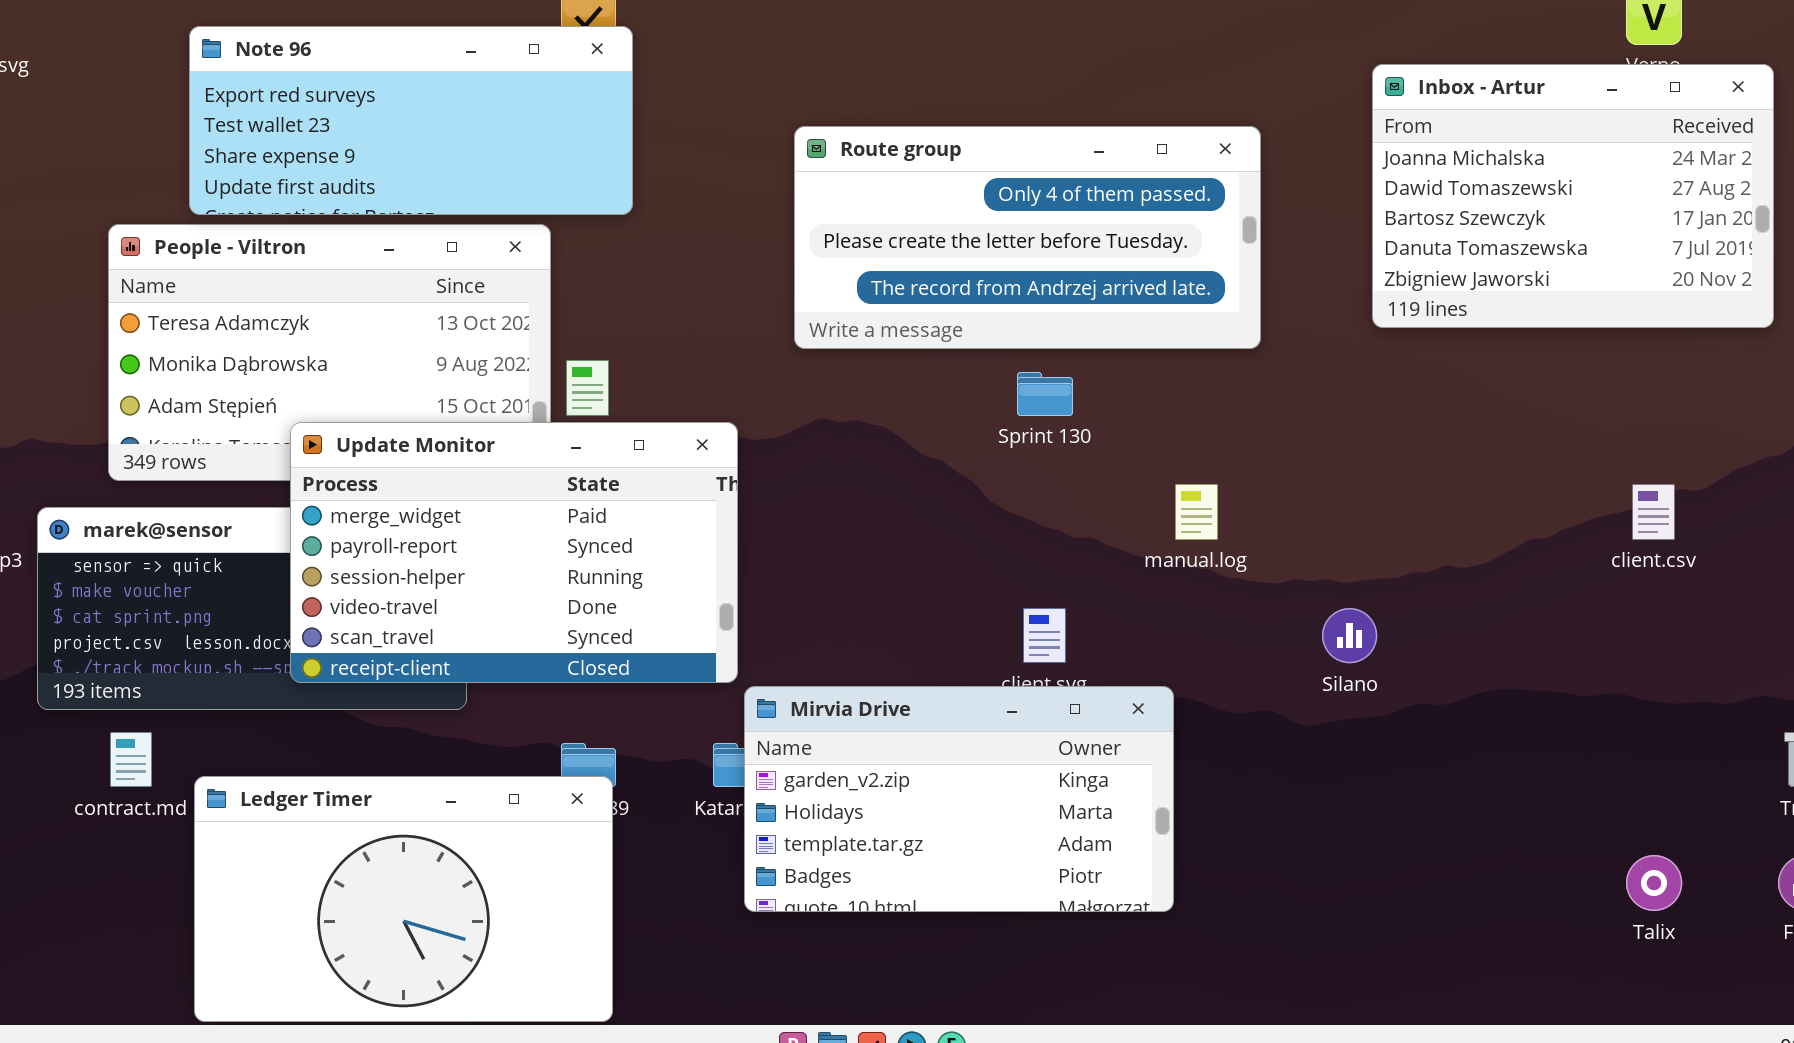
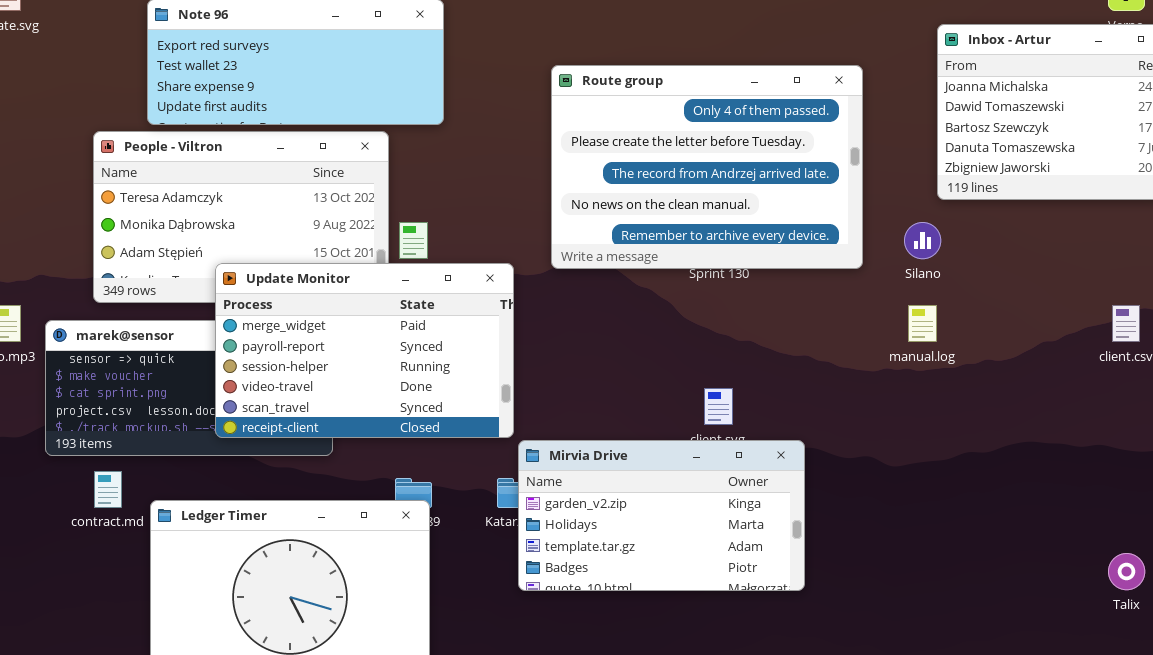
Route group: [794,126,1261,349] -> [551,65,863,269], resized
manual.log: [1175,484,1218,540] -> [908,305,937,342], moved
Silano: [1322,608,1377,663] -> [904,222,941,259], moved

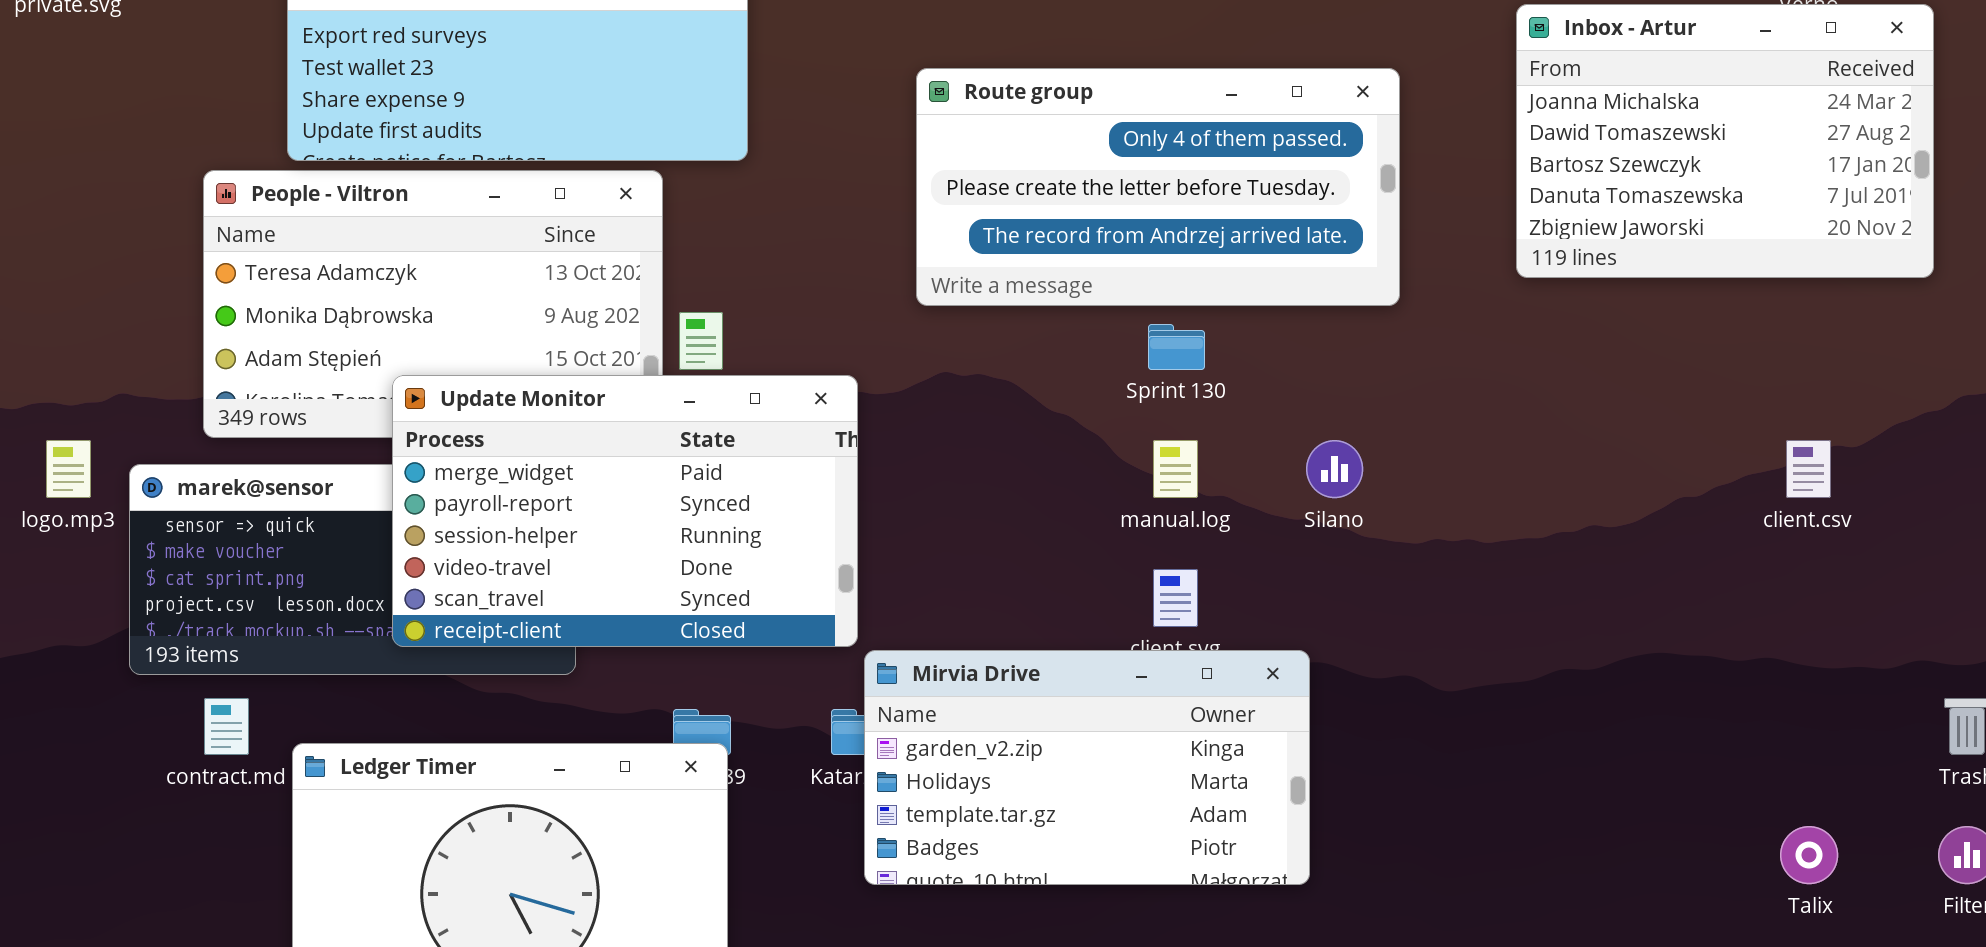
Route group: [551,65,863,269] -> [916,68,1400,306], resized
Silano: [904,222,941,259] -> [1306,440,1363,498], moved
manual.log: [908,305,937,342] -> [1153,440,1198,498], moved

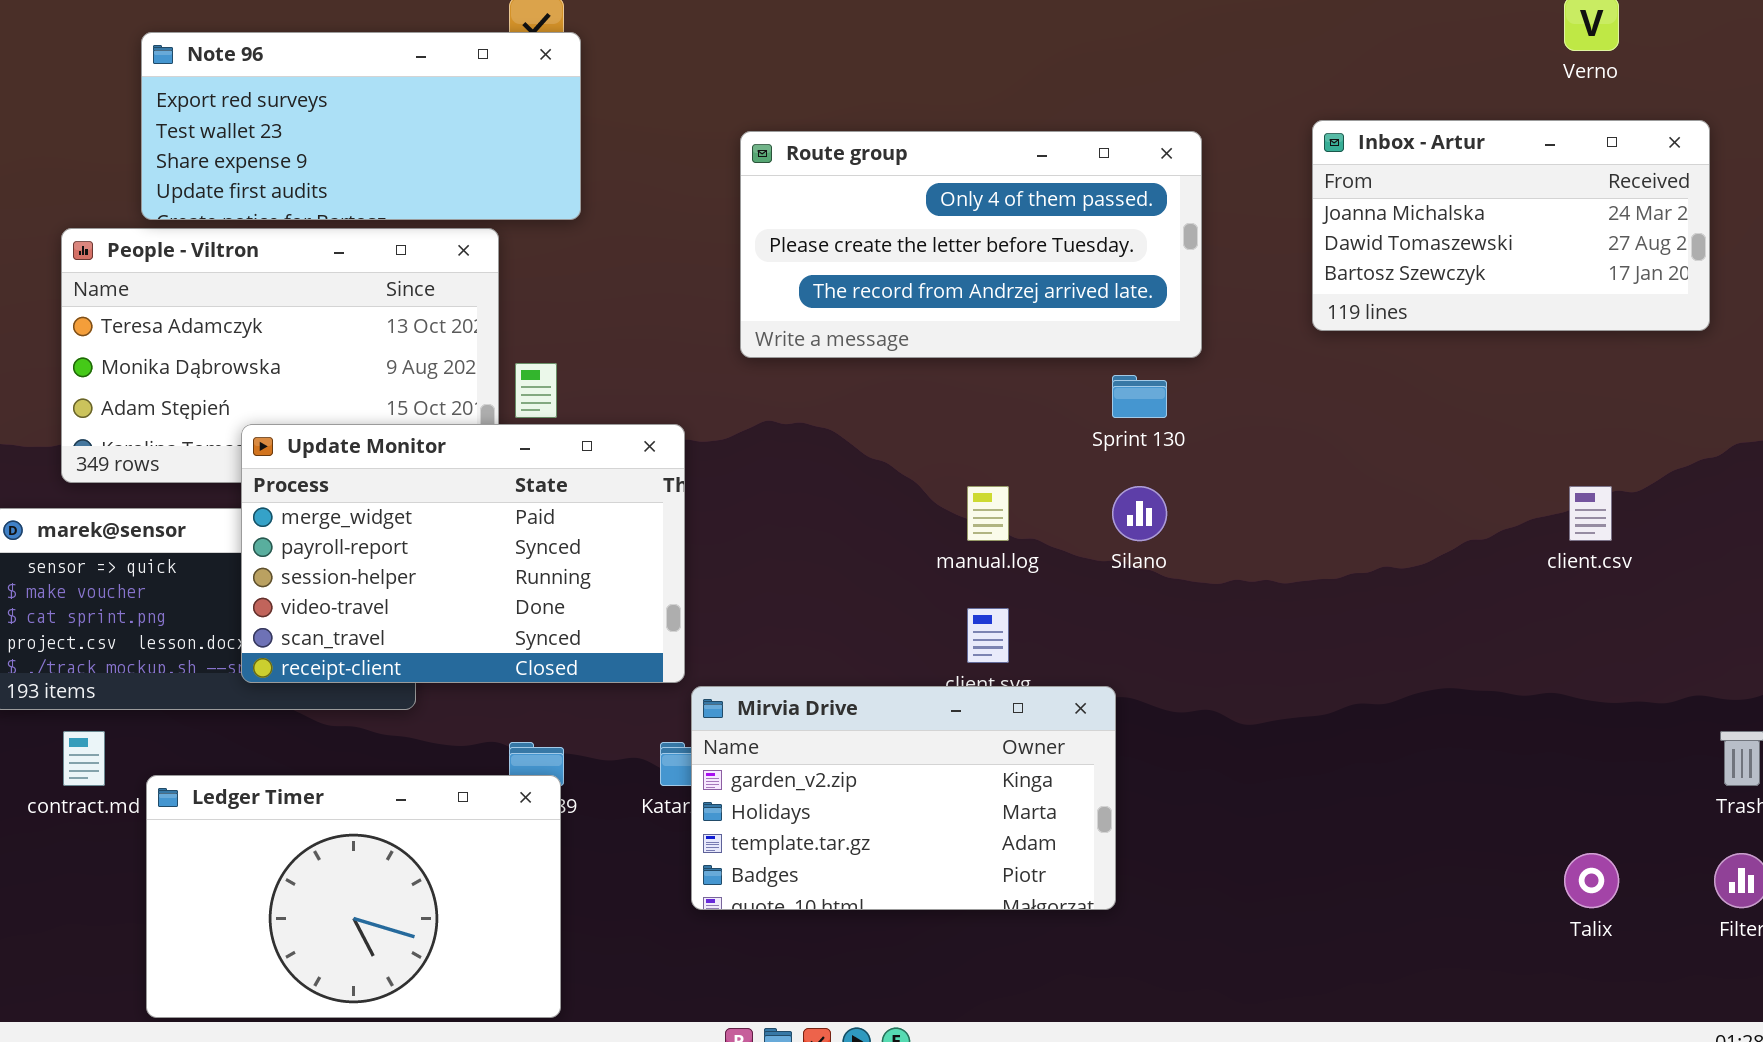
Inbox - Artur: [1516,4,1934,278] -> [1312,120,1710,331], resized
Sprint 130: [1148,324,1205,370] -> [1112,375,1167,418], moved

